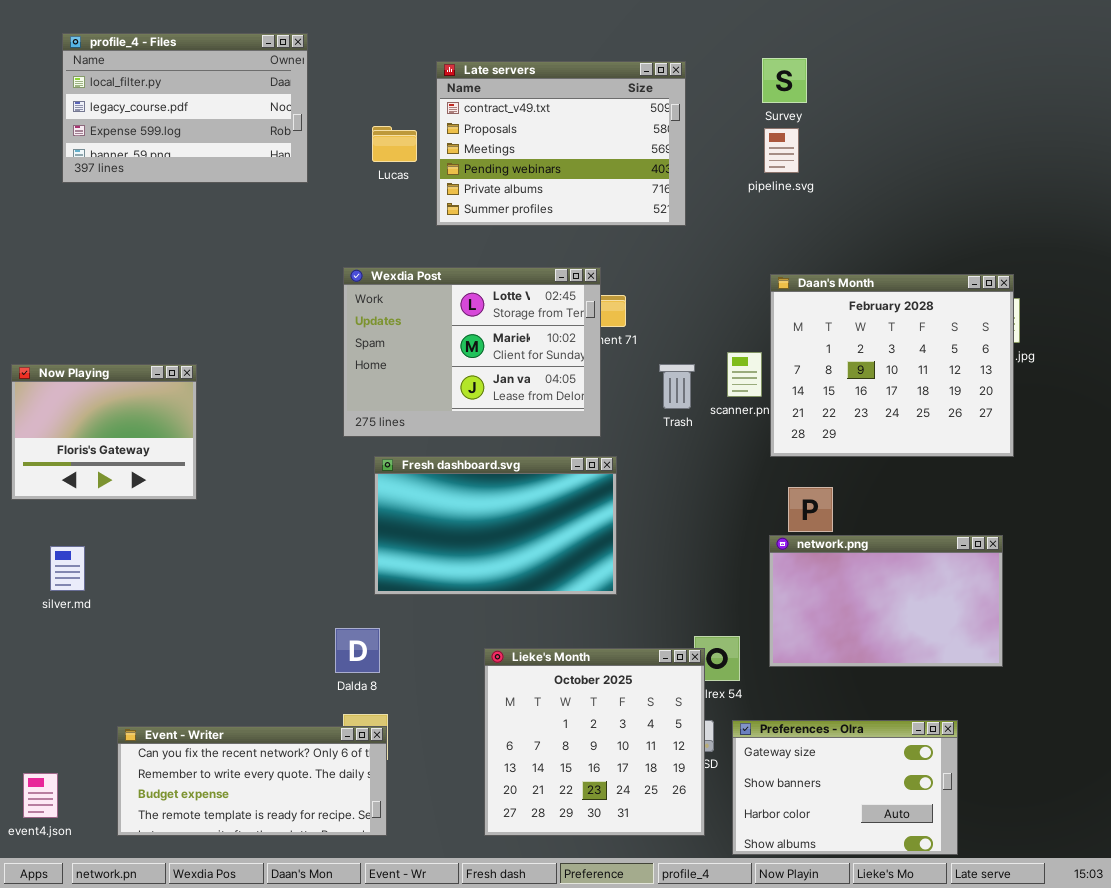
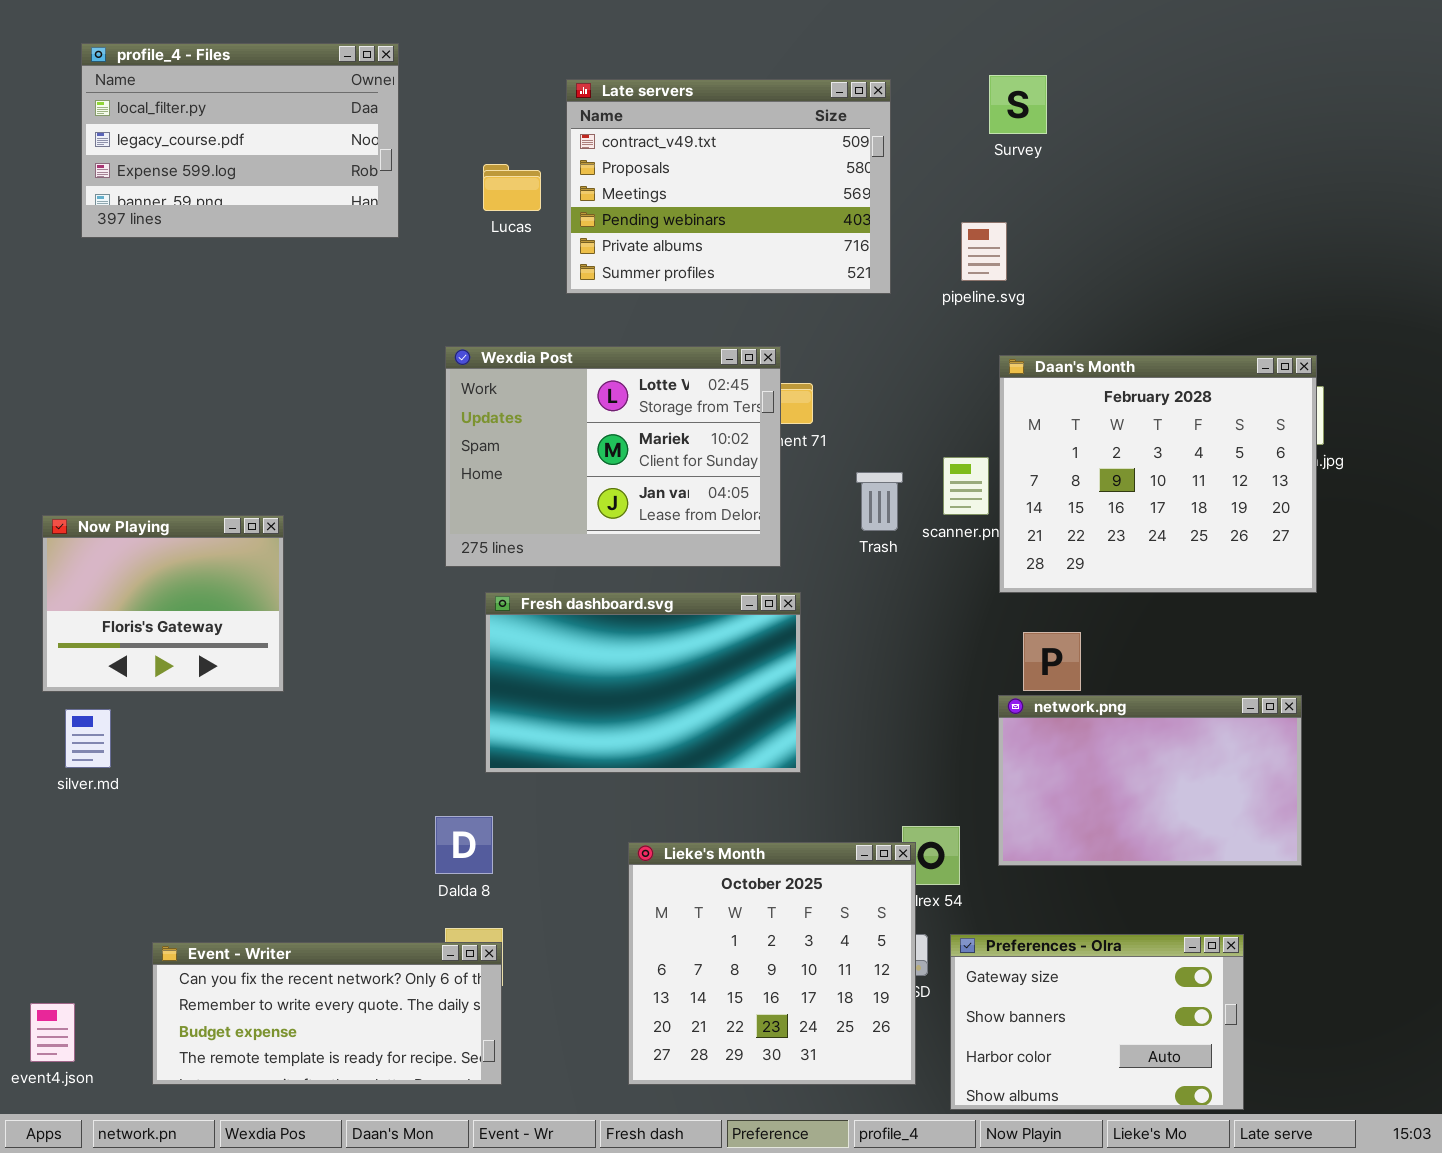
pipeline.svg: [764,128,799,173] -> [961,222,1007,281], moved
Now Playing: [11,364,197,500] -> [42,515,284,692], moved

